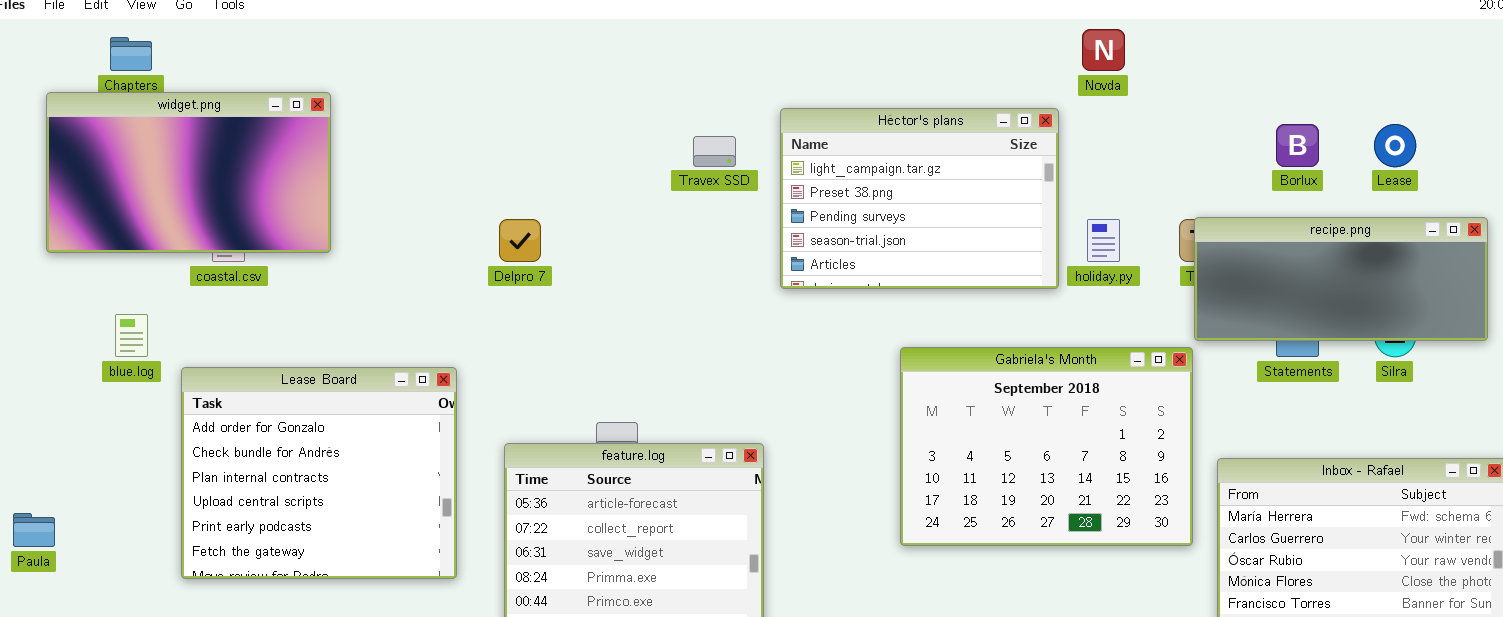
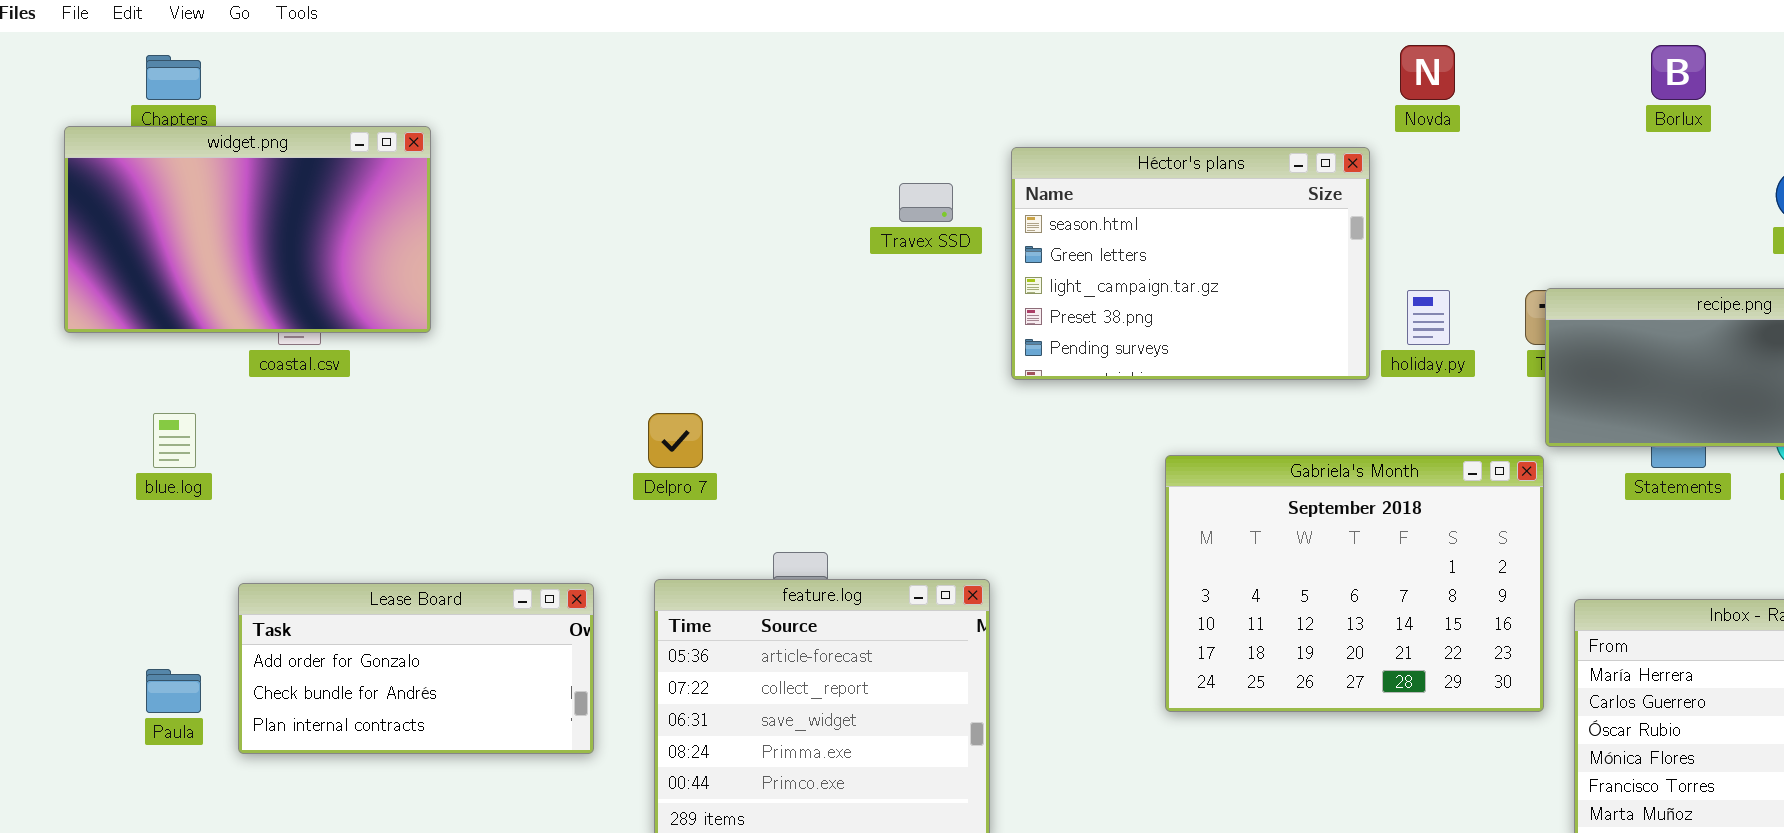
Héctor's plans: [780,108,1059,289] -> [1011,147,1370,380], scrolled up 2 rows
Borlux: [1276,124,1319,167] -> [1651,45,1706,100], moved
Delpro 7: [499,219,541,262] -> [648,413,703,468], moved
Lease Board: [181,367,457,579] -> [238,583,594,754], resized
Paula: [13,513,55,547] -> [146,669,201,713], moved

